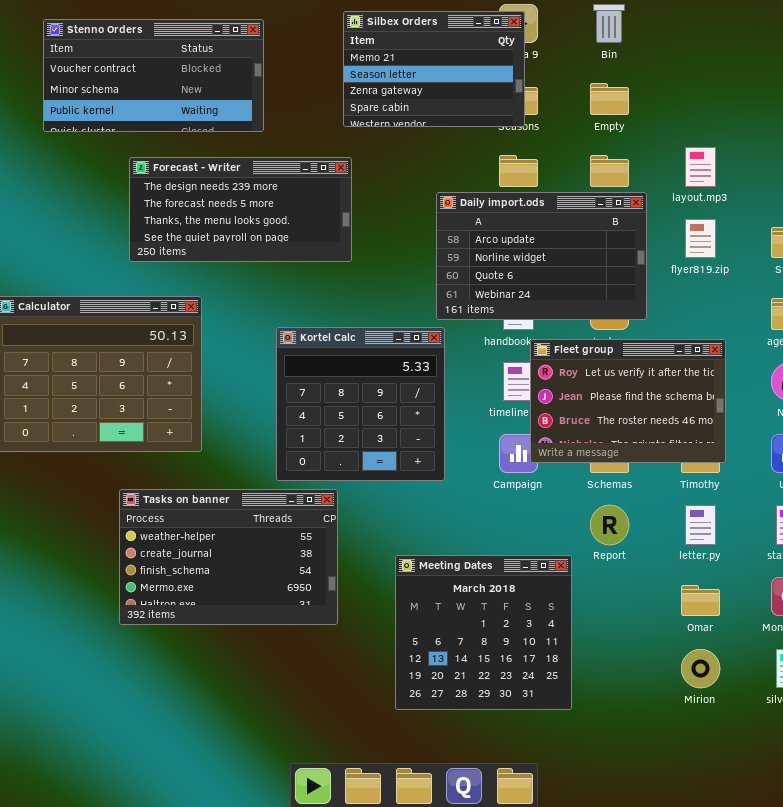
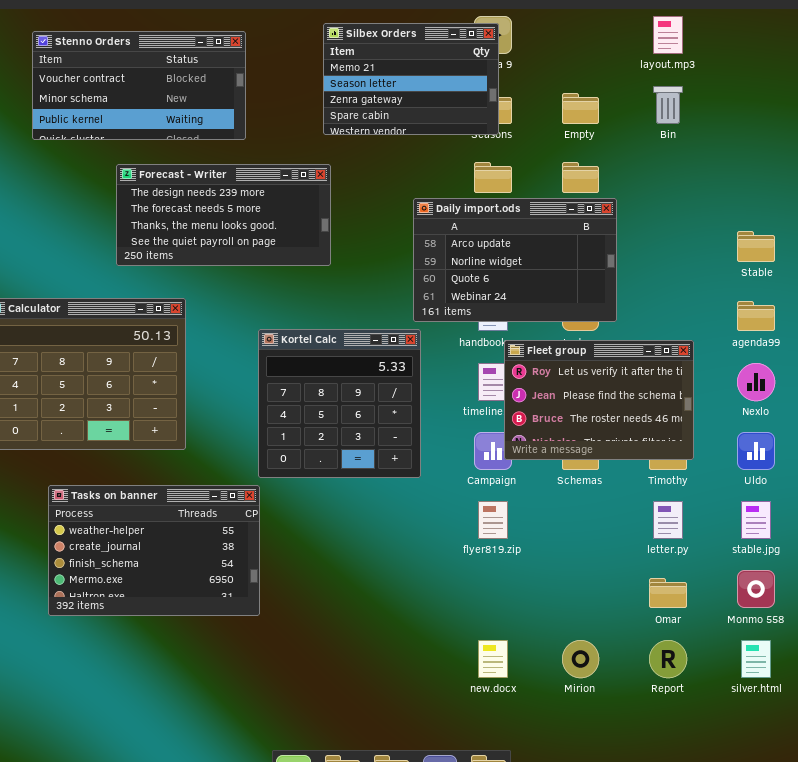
Bin: [593,4,625,43] -> [653,86,683,124], moved
layout.mp3: [685,147,716,187] -> [653,16,683,54], moved
flyer819.zip: [685,219,716,258] -> [478,501,508,539], moved
Tasks on banner: [119,489,338,625] -> [48,485,260,616], moved
Report: [590,505,629,545] -> [649,640,687,678], moved
Meeting Dates: [395,555,572,710] -> none, closed
Mirion: [681,649,720,688] -> [562,640,599,678], moved

